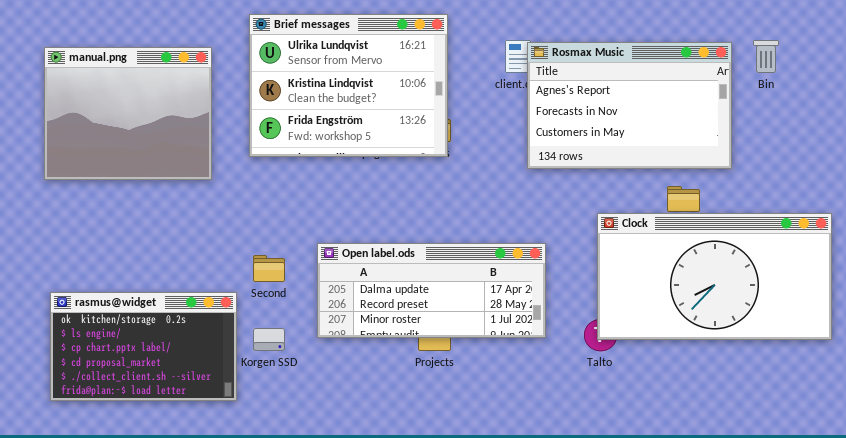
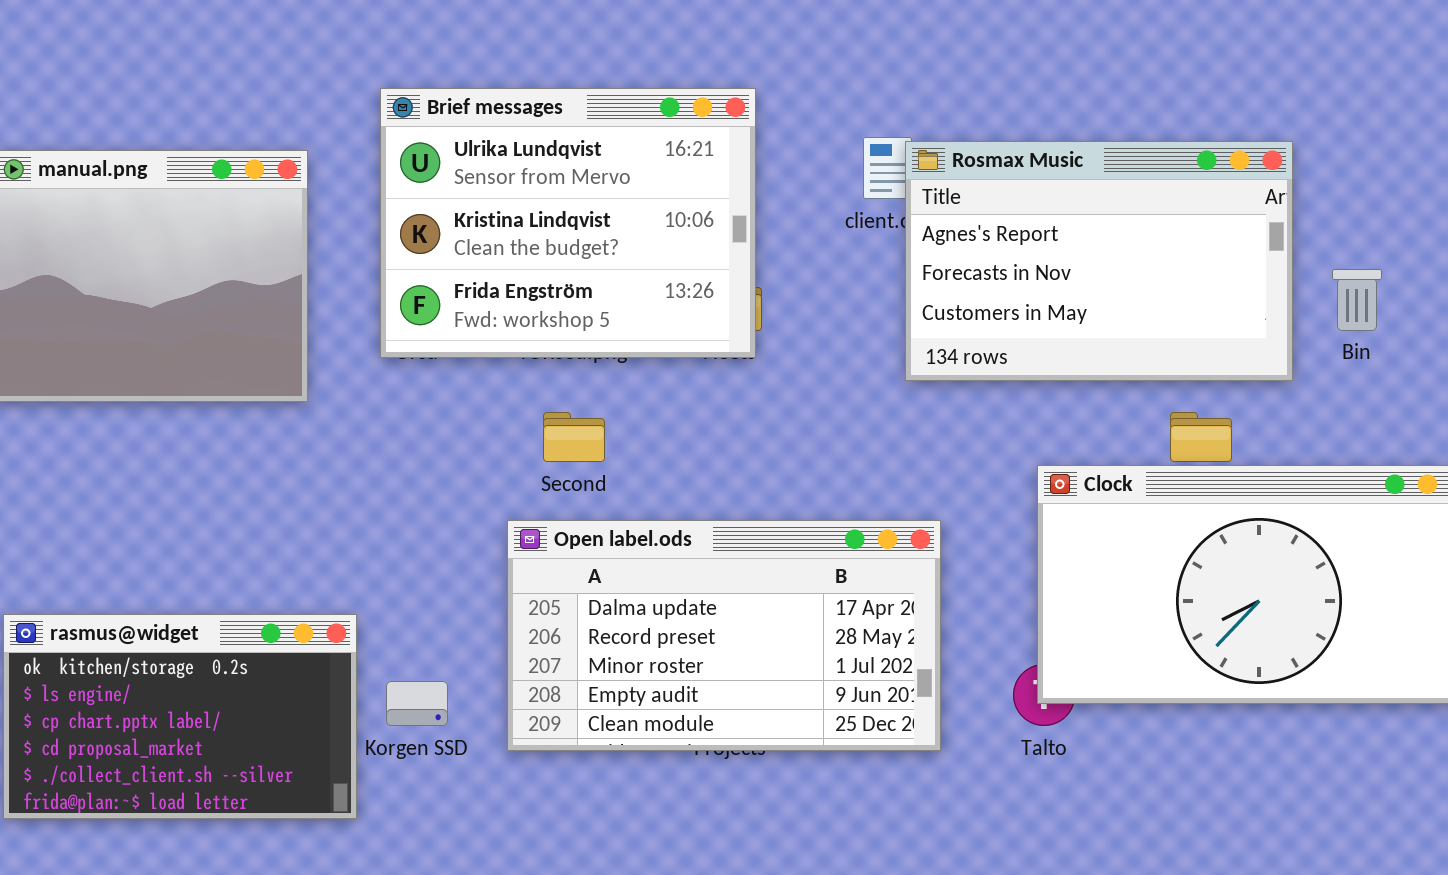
Bin: [753,40,779,73] -> [1332,269,1382,331], moved
Open label.ods: [317,243,546,338] -> [507,520,941,751], resized
Second: [253,255,285,282] -> [543,412,605,462], moved

